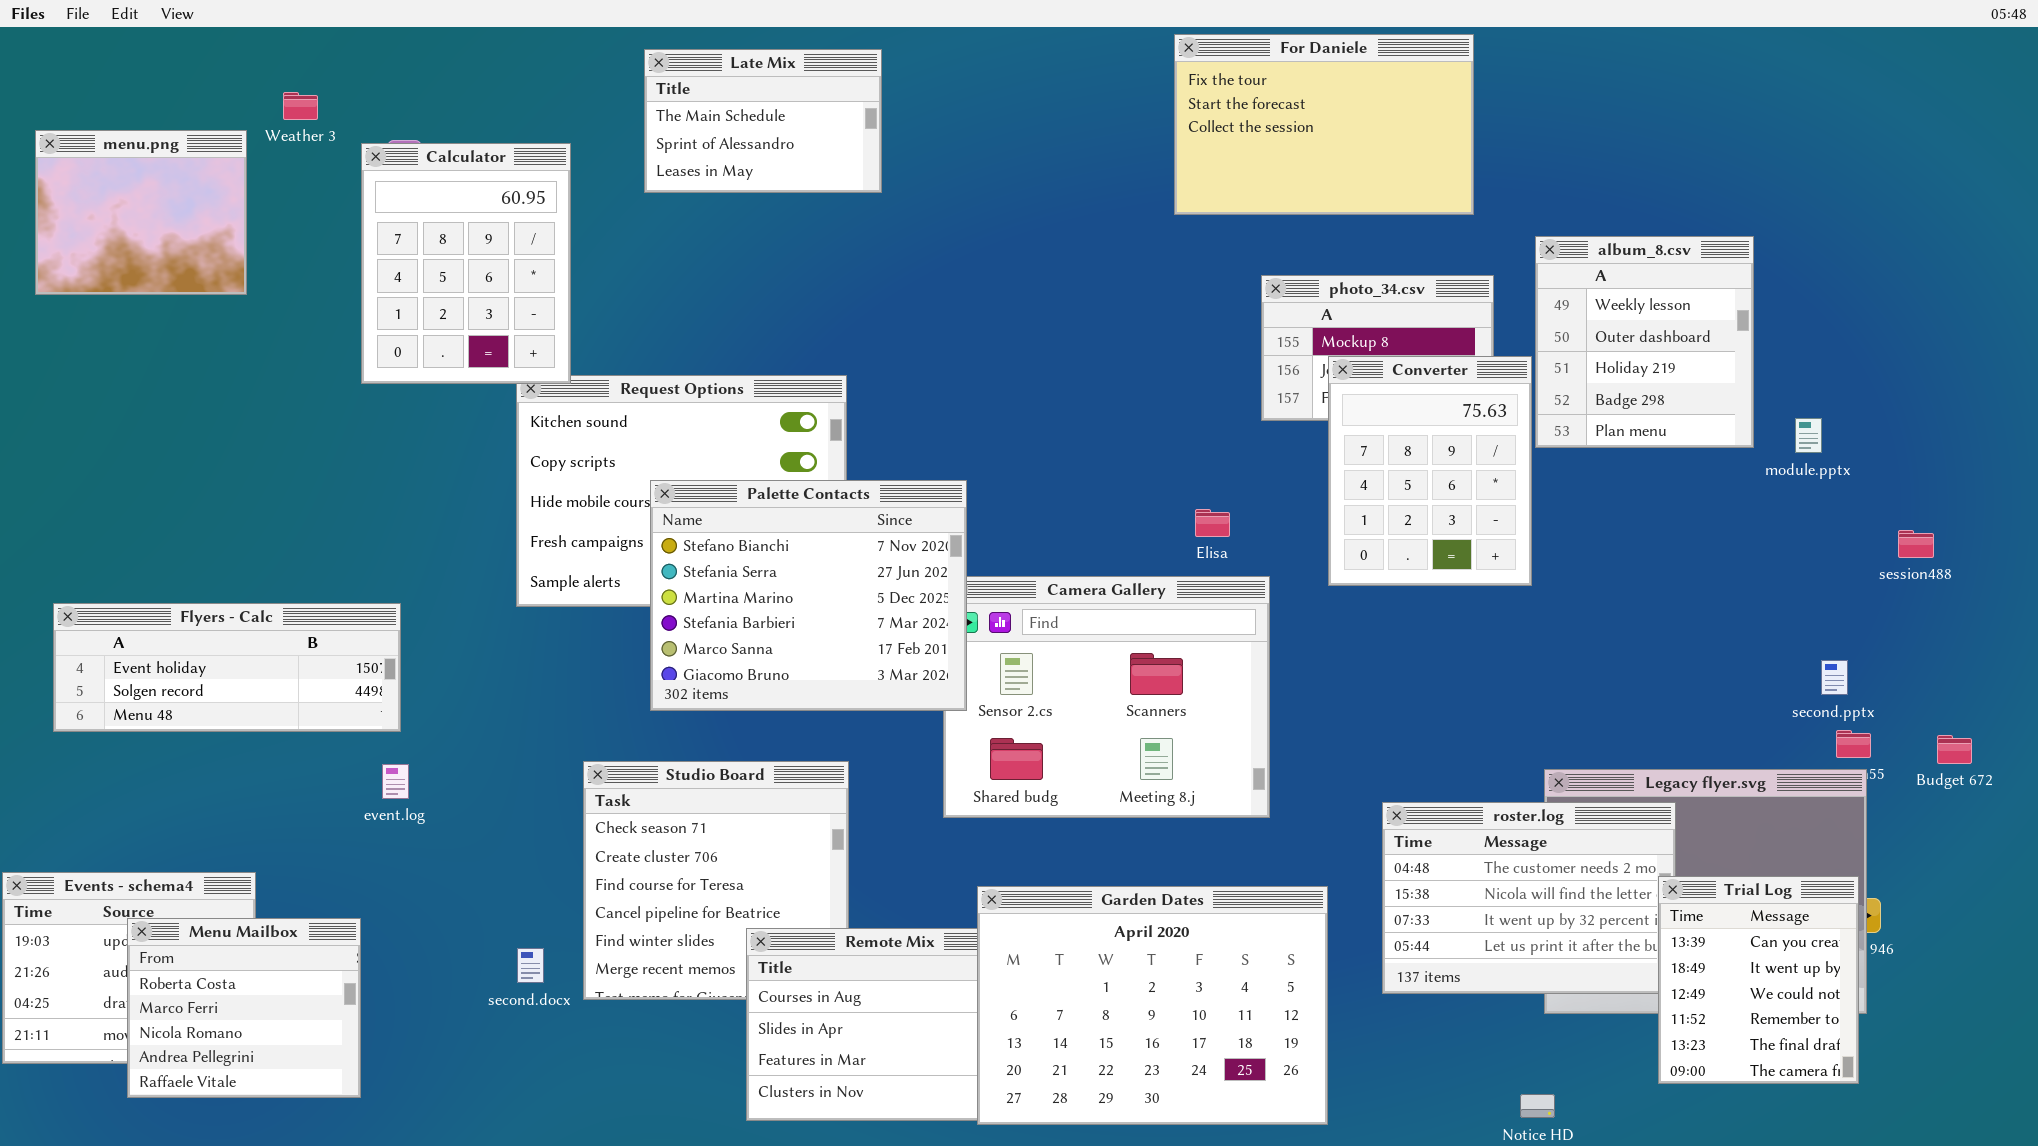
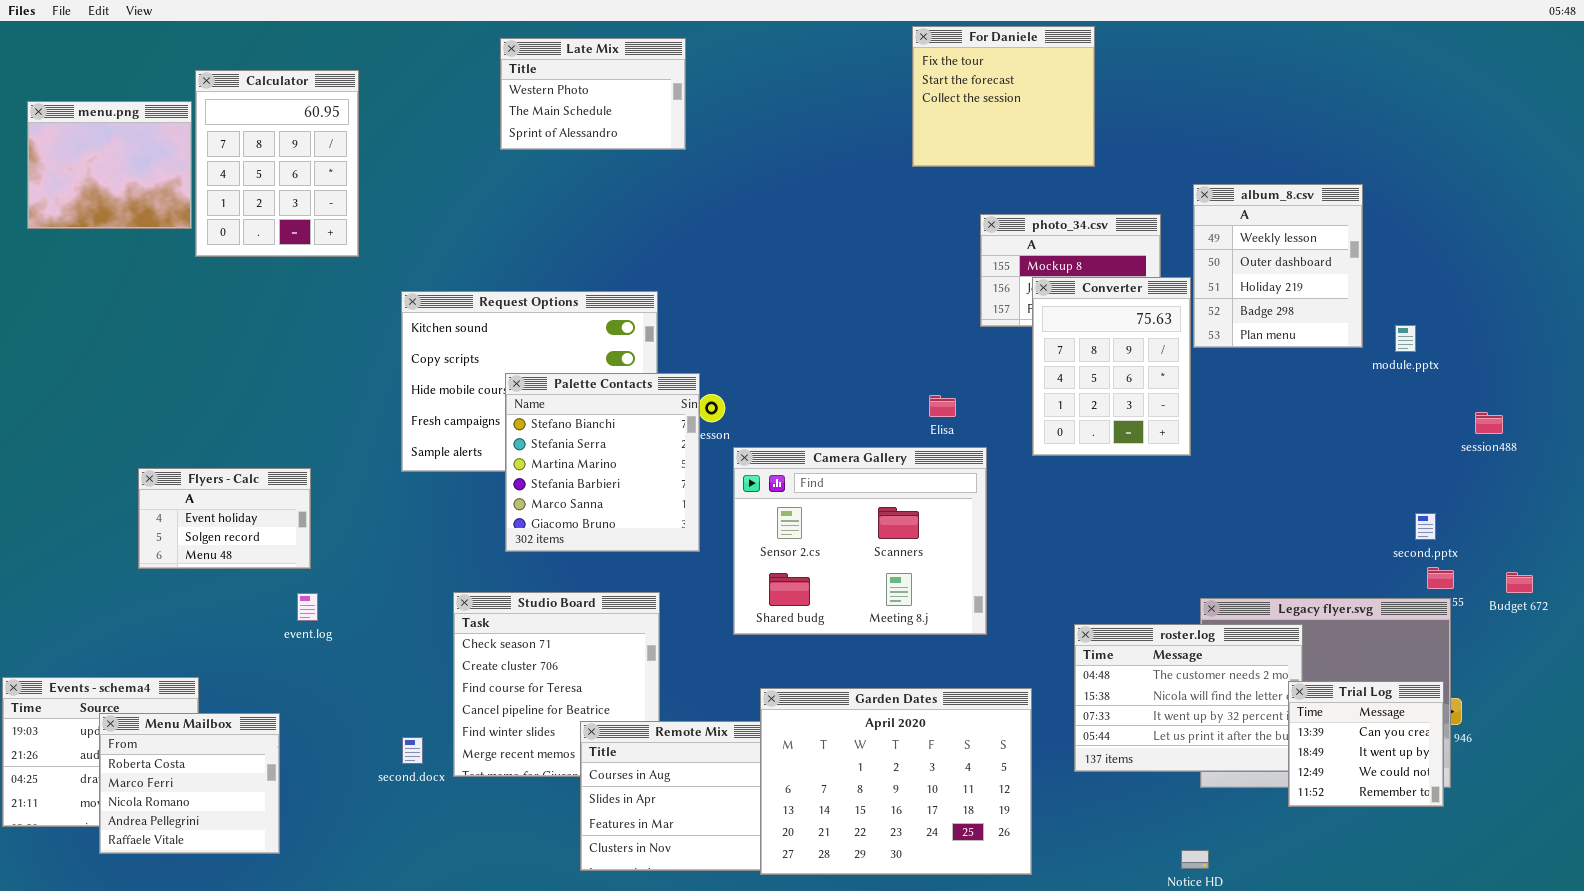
For Daniele: [1174,34,1474,215] -> [912,26,1095,167], resized
Late Mix: [644,49,882,193] -> [500,38,686,150], scrolled up 1 row
Calculator: [361,143,571,384] -> [195,70,359,257], moved
Palette Contacts: [650,480,967,711] -> [505,373,700,552], resized
Flyers - Calc: [53,603,401,732] -> [138,468,311,569], resized
Trial Log: [1658,876,1859,1084] -> [1288,681,1444,807], resized

